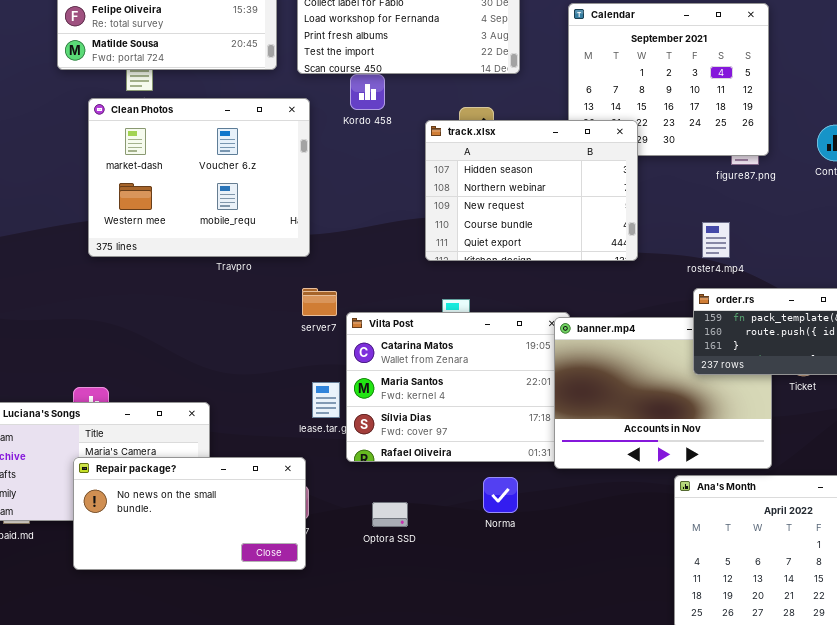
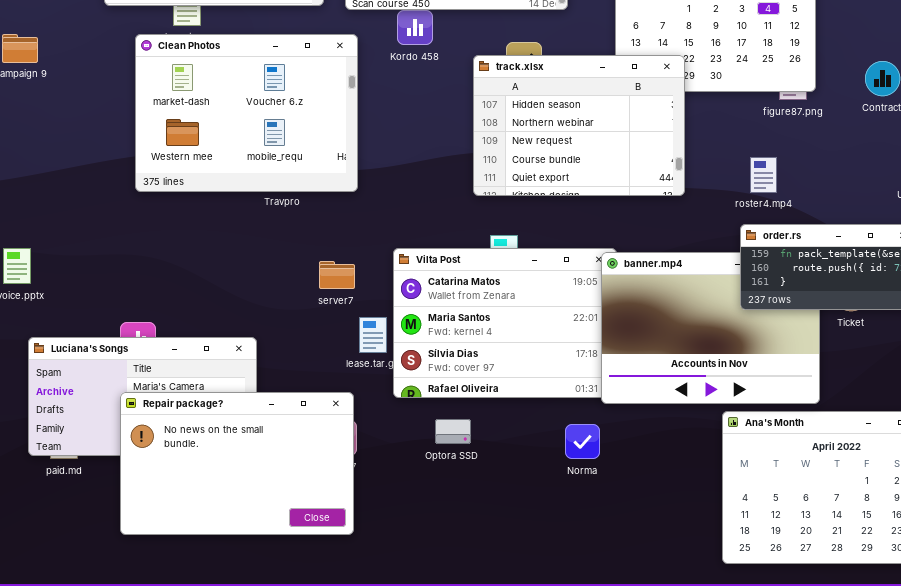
server7: [302,288,337,316] -> [319,261,355,289], moved
Repair package?: [73,457,306,570] -> [120,392,354,535], resized
Norma: [483,477,518,513] -> [565,424,600,459], moved
Optora SSD: [372,502,408,527] -> [435,419,471,444], moved

